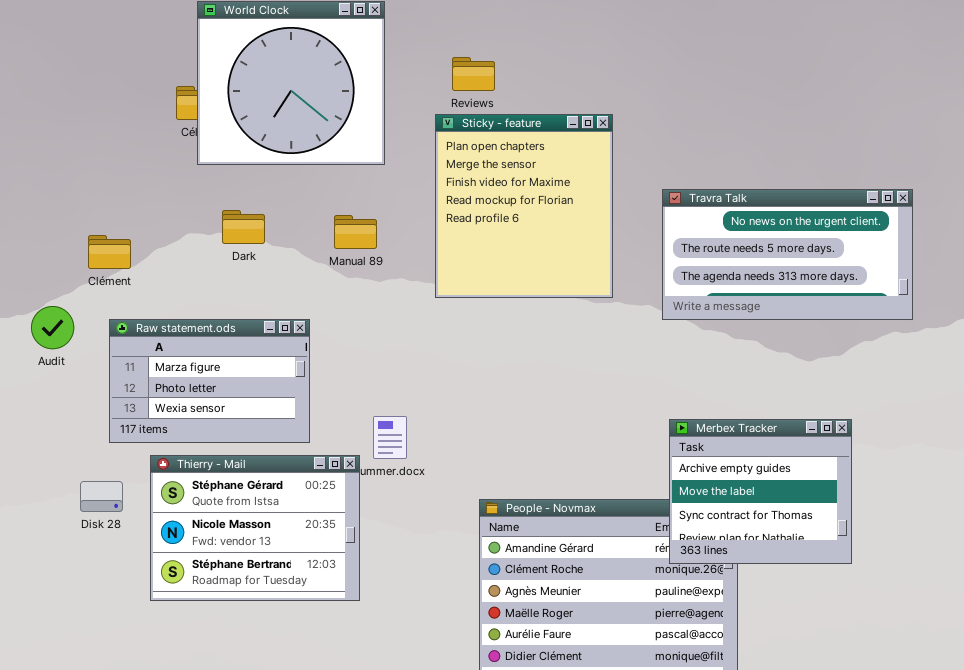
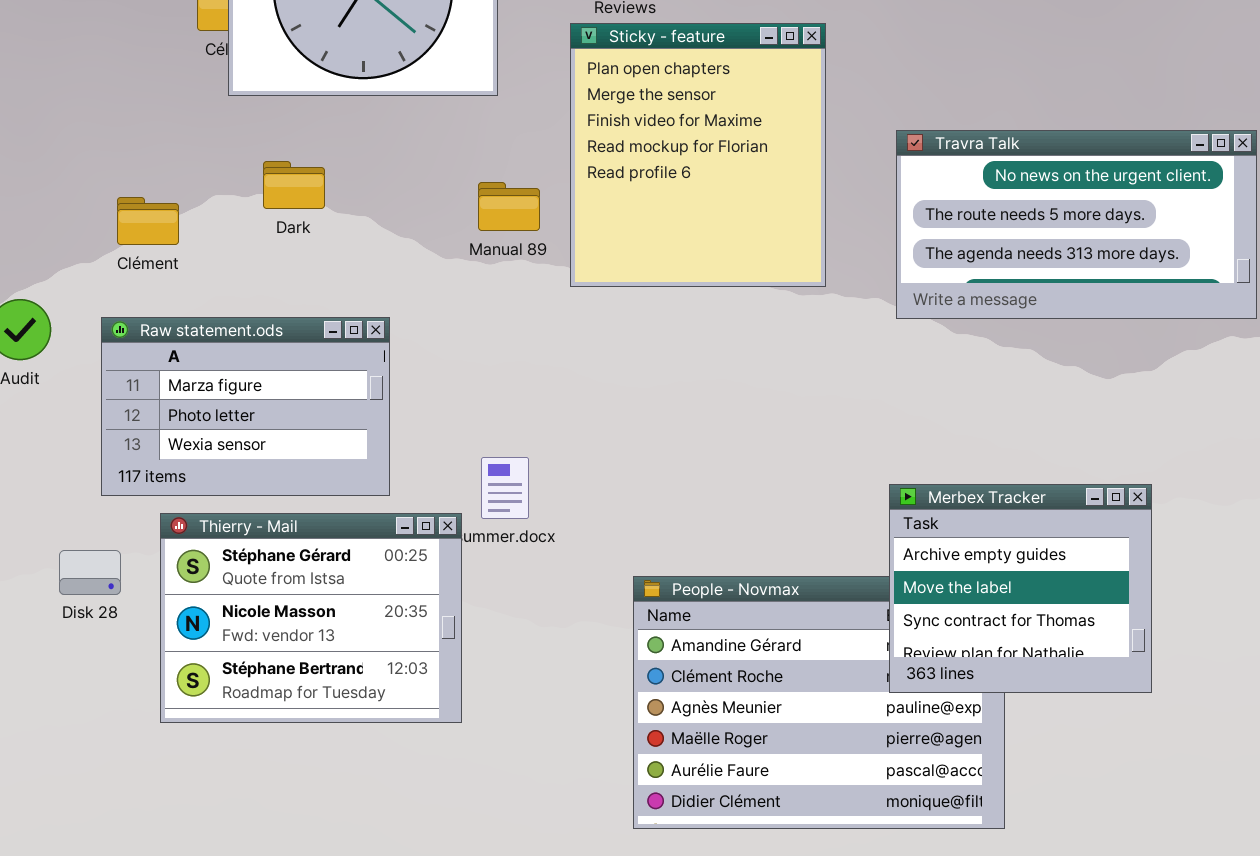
Manual 89: [334,215,377,249] -> [478,182,540,231], moved
Clément: [88,235,131,269] -> [117,197,179,245], moved
Merbex Tracker: [669,419,852,564] -> [889,484,1152,693], moved

